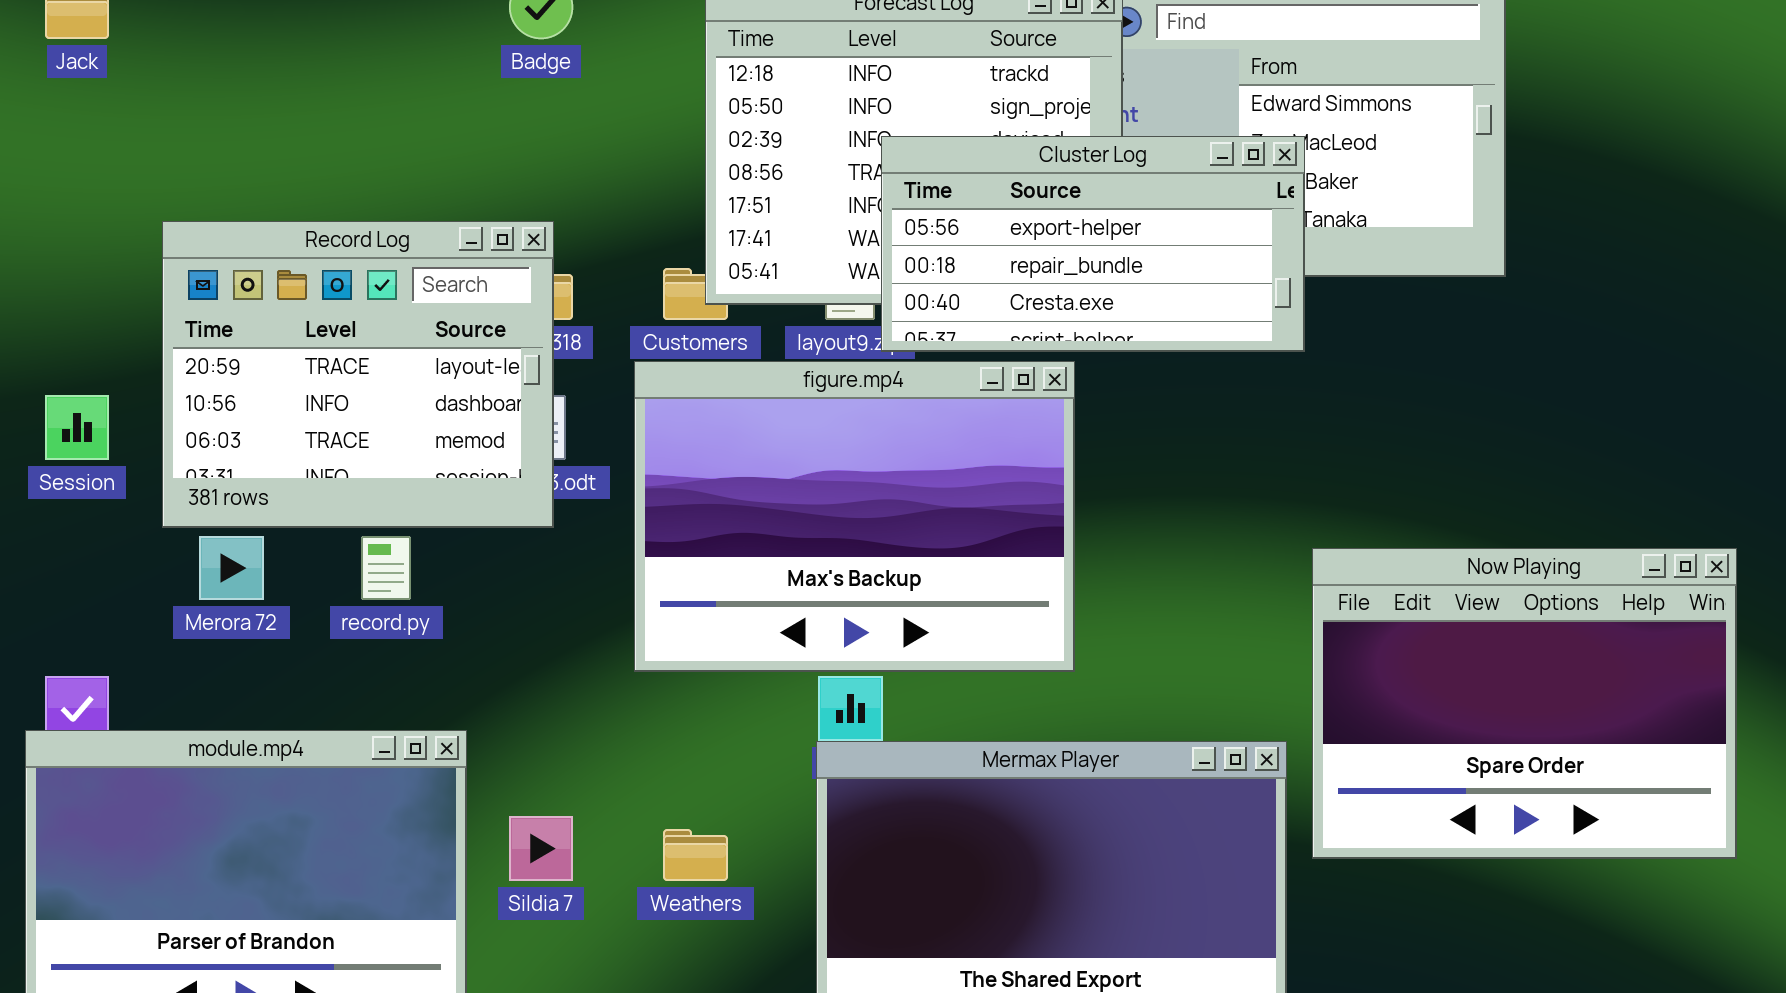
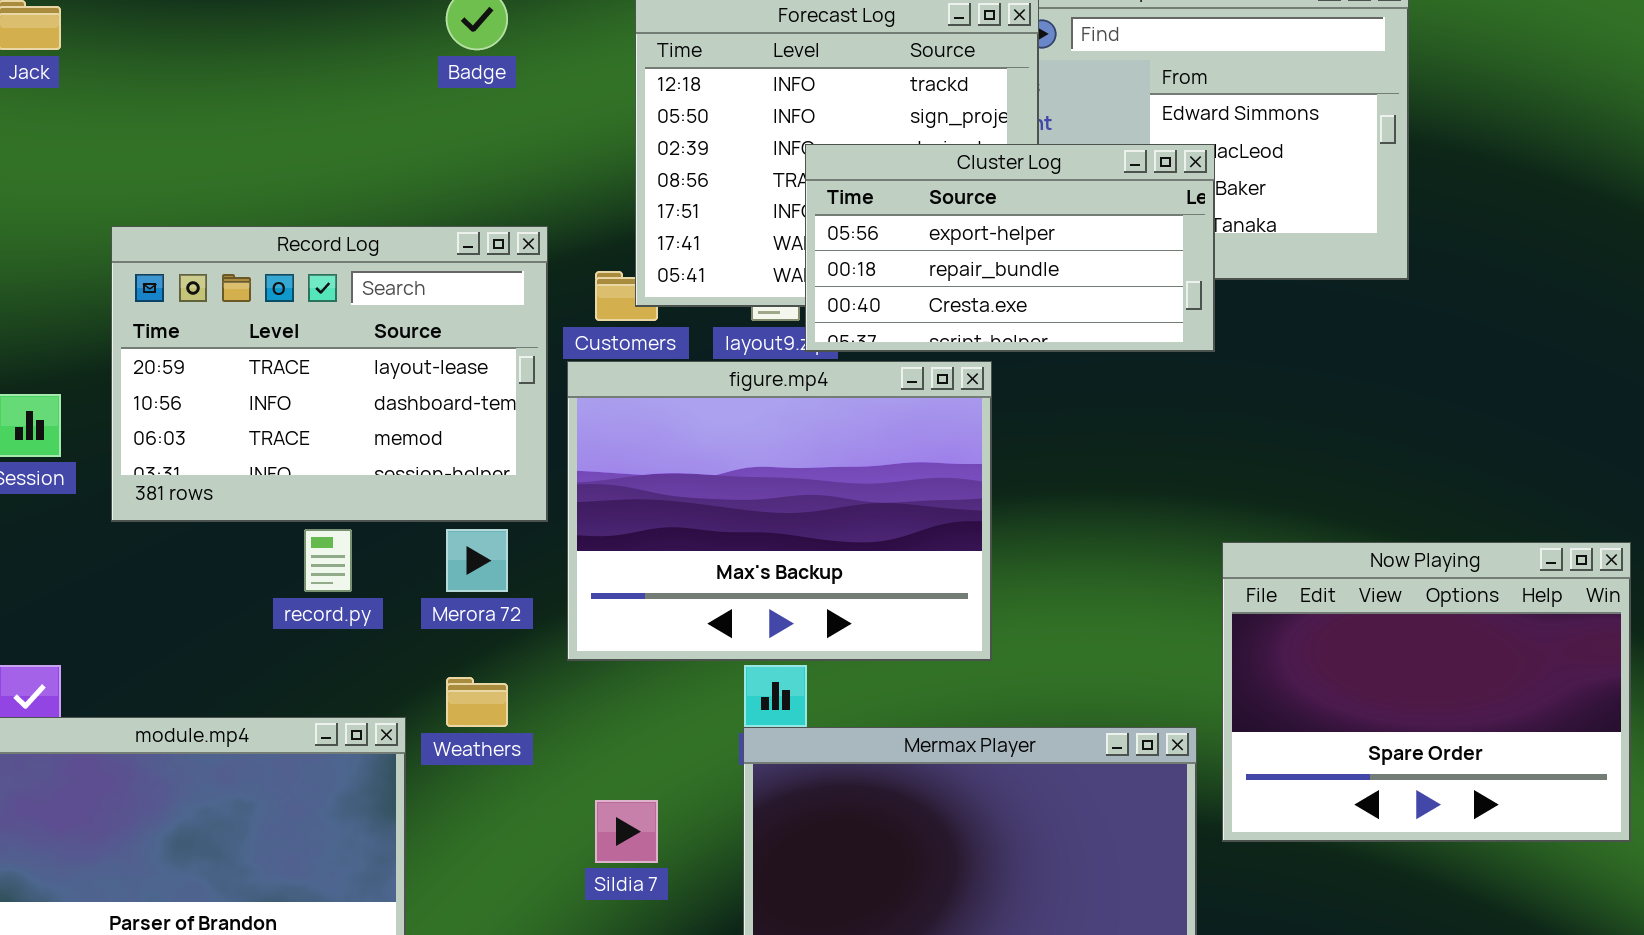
Record Log: [162,221,554,528] -> [111,226,548,522], resized
Merora 72: [199,536,264,600] -> [446,529,508,592], moved
Sildia 7: [509,816,573,881] -> [595,800,658,863], moved
Weathers: [663,829,728,881] -> [446,677,508,727], moved

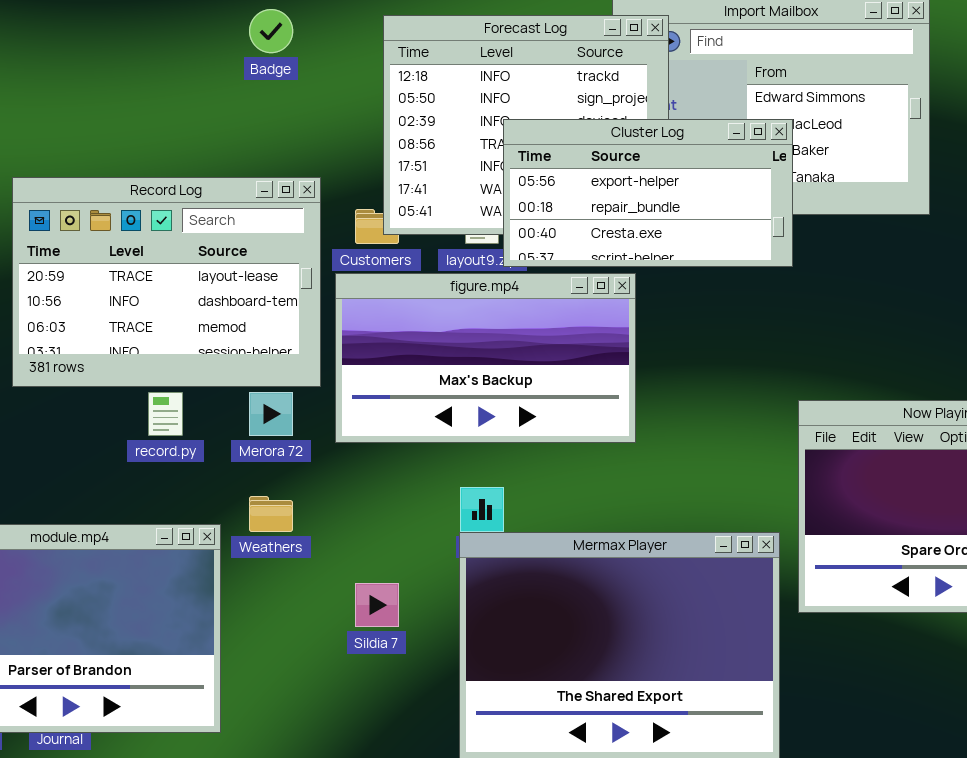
figure.mp4: [567,361,992,661] -> [335,273,636,443], resized

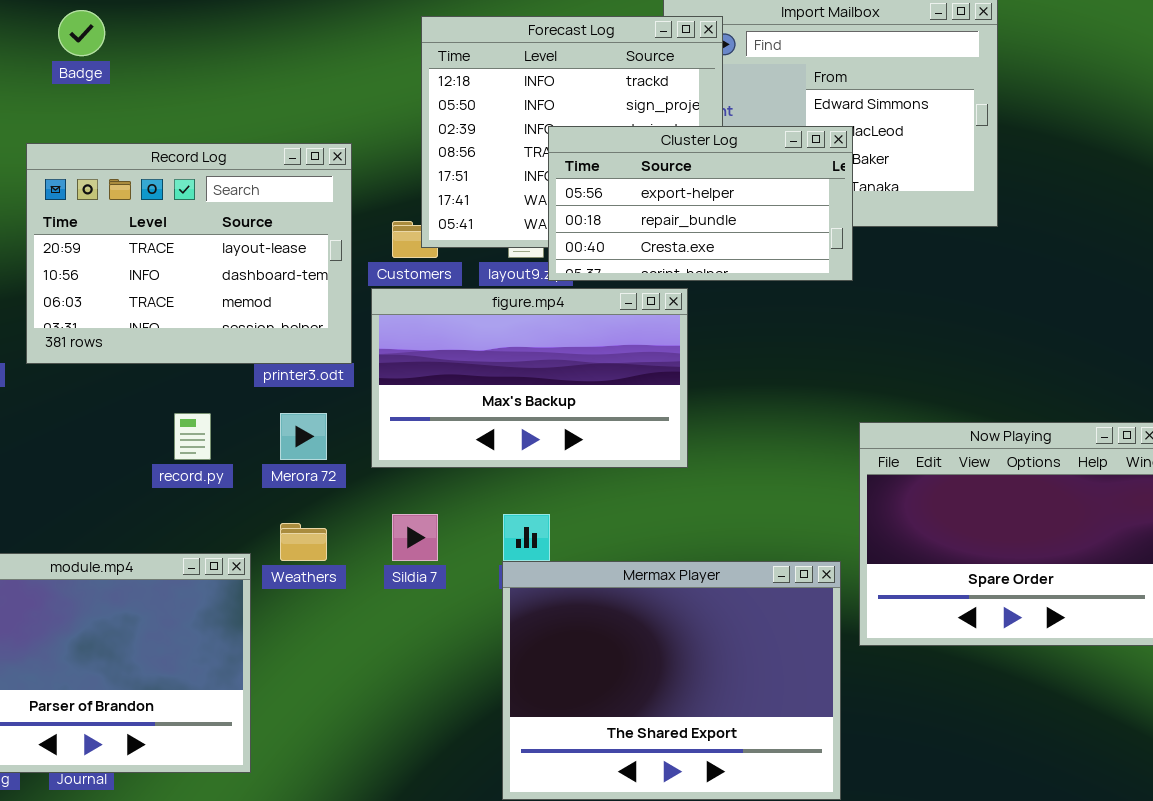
Badge: [249,9,293,53] -> [58,10,105,56], moved
Record Log: [12,177,321,387] -> [26,143,352,364], moved
Sildia 7: [355,583,399,627] -> [392,514,438,561], moved

